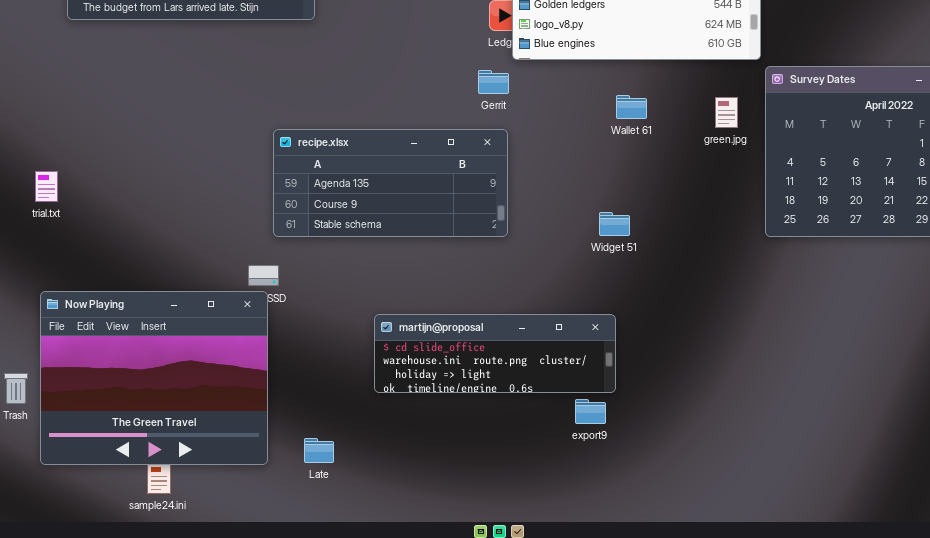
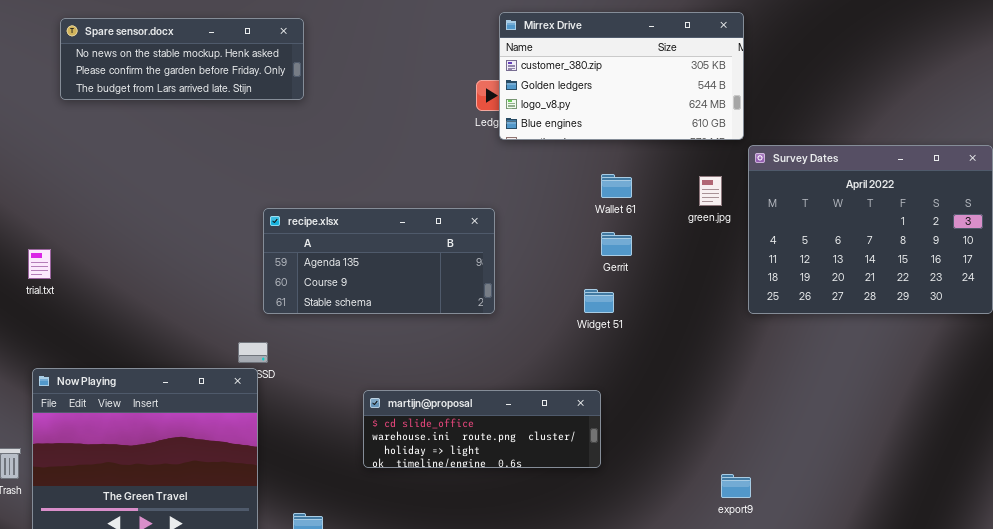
Gerrit: [478,70,509,94] -> [601,232,632,256], moved
export9: [575,399,606,424] -> [721,474,751,498], moved

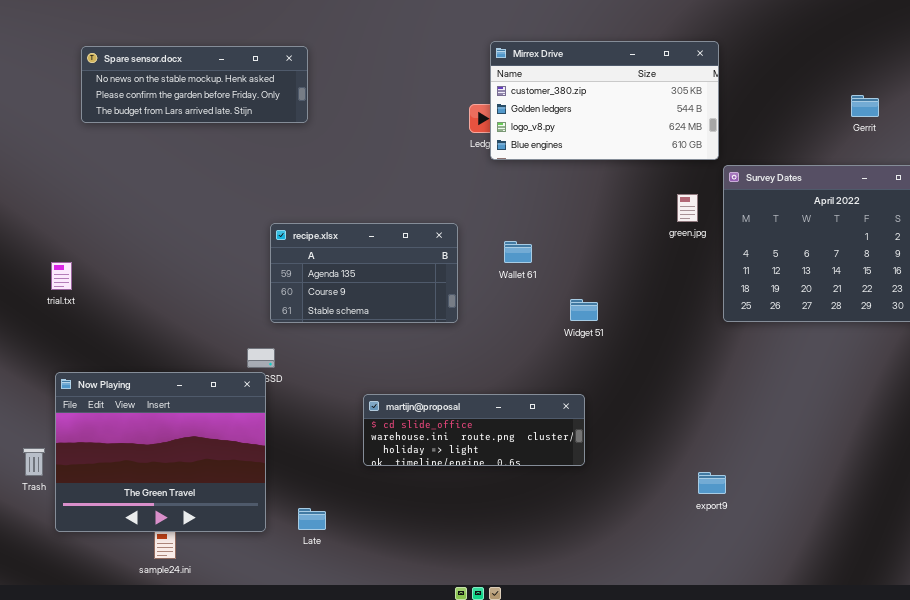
Wallet 61: [601,174,632,198] -> [504,241,532,263], moved
recipe.xlsx: [263,208,495,314] -> [270,223,458,323], resized
Gerrit: [601,232,632,256] -> [851,95,879,117], moved

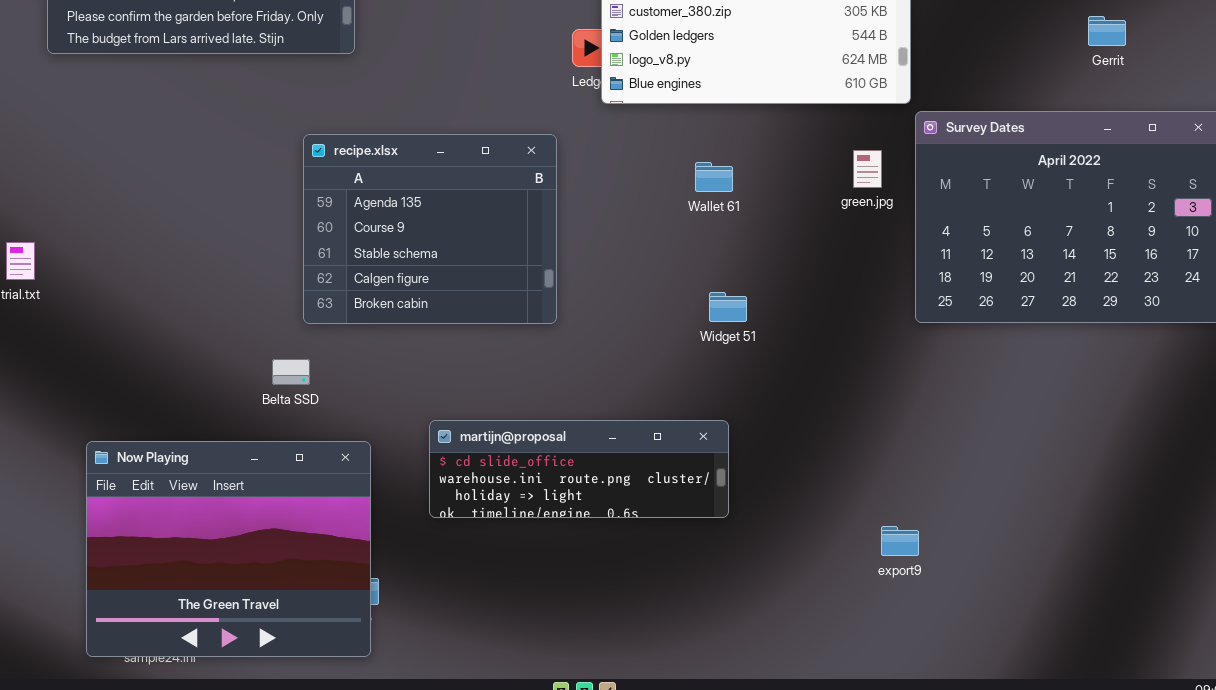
recipe.xlsx: [270,223,458,323] -> [303,134,557,324], resized
Wallet 61: [504,241,532,263] -> [695,162,733,192], moved
Now Playing: [55,372,266,532] -> [86,441,371,657], moved

